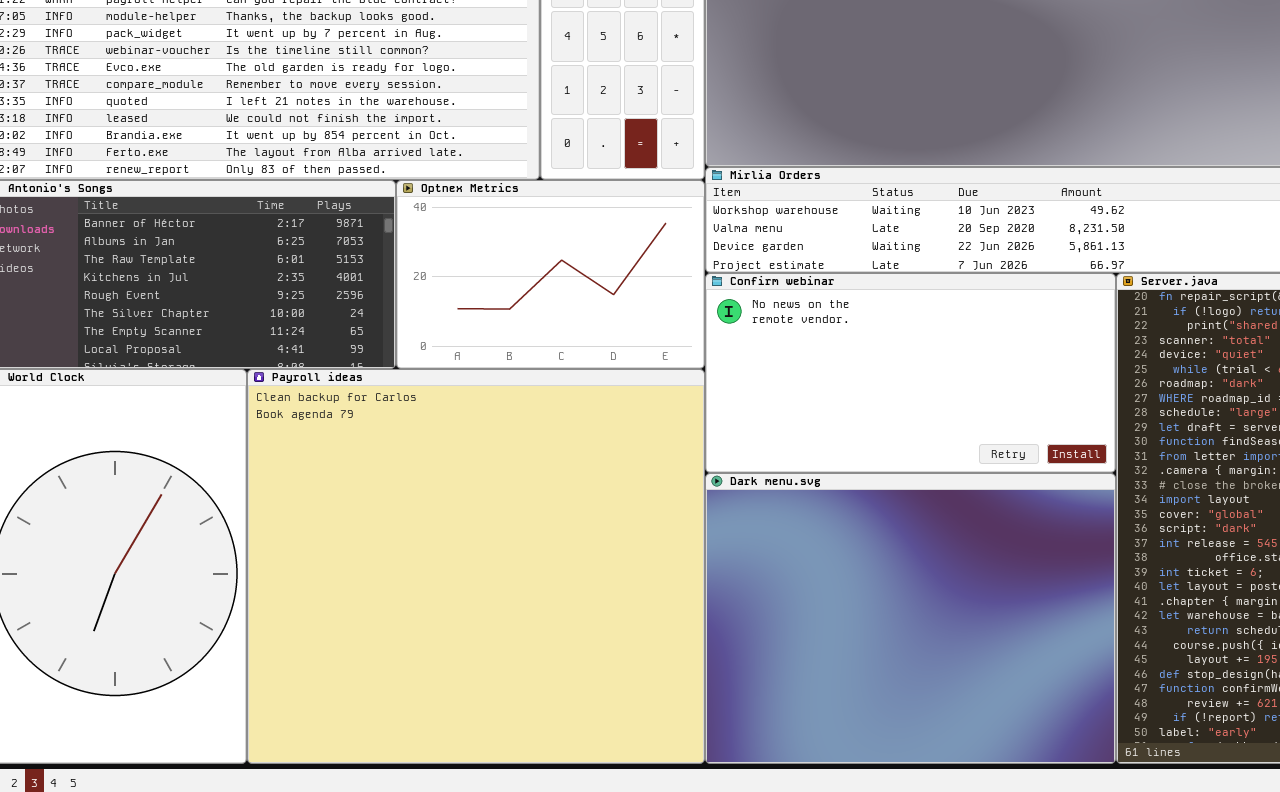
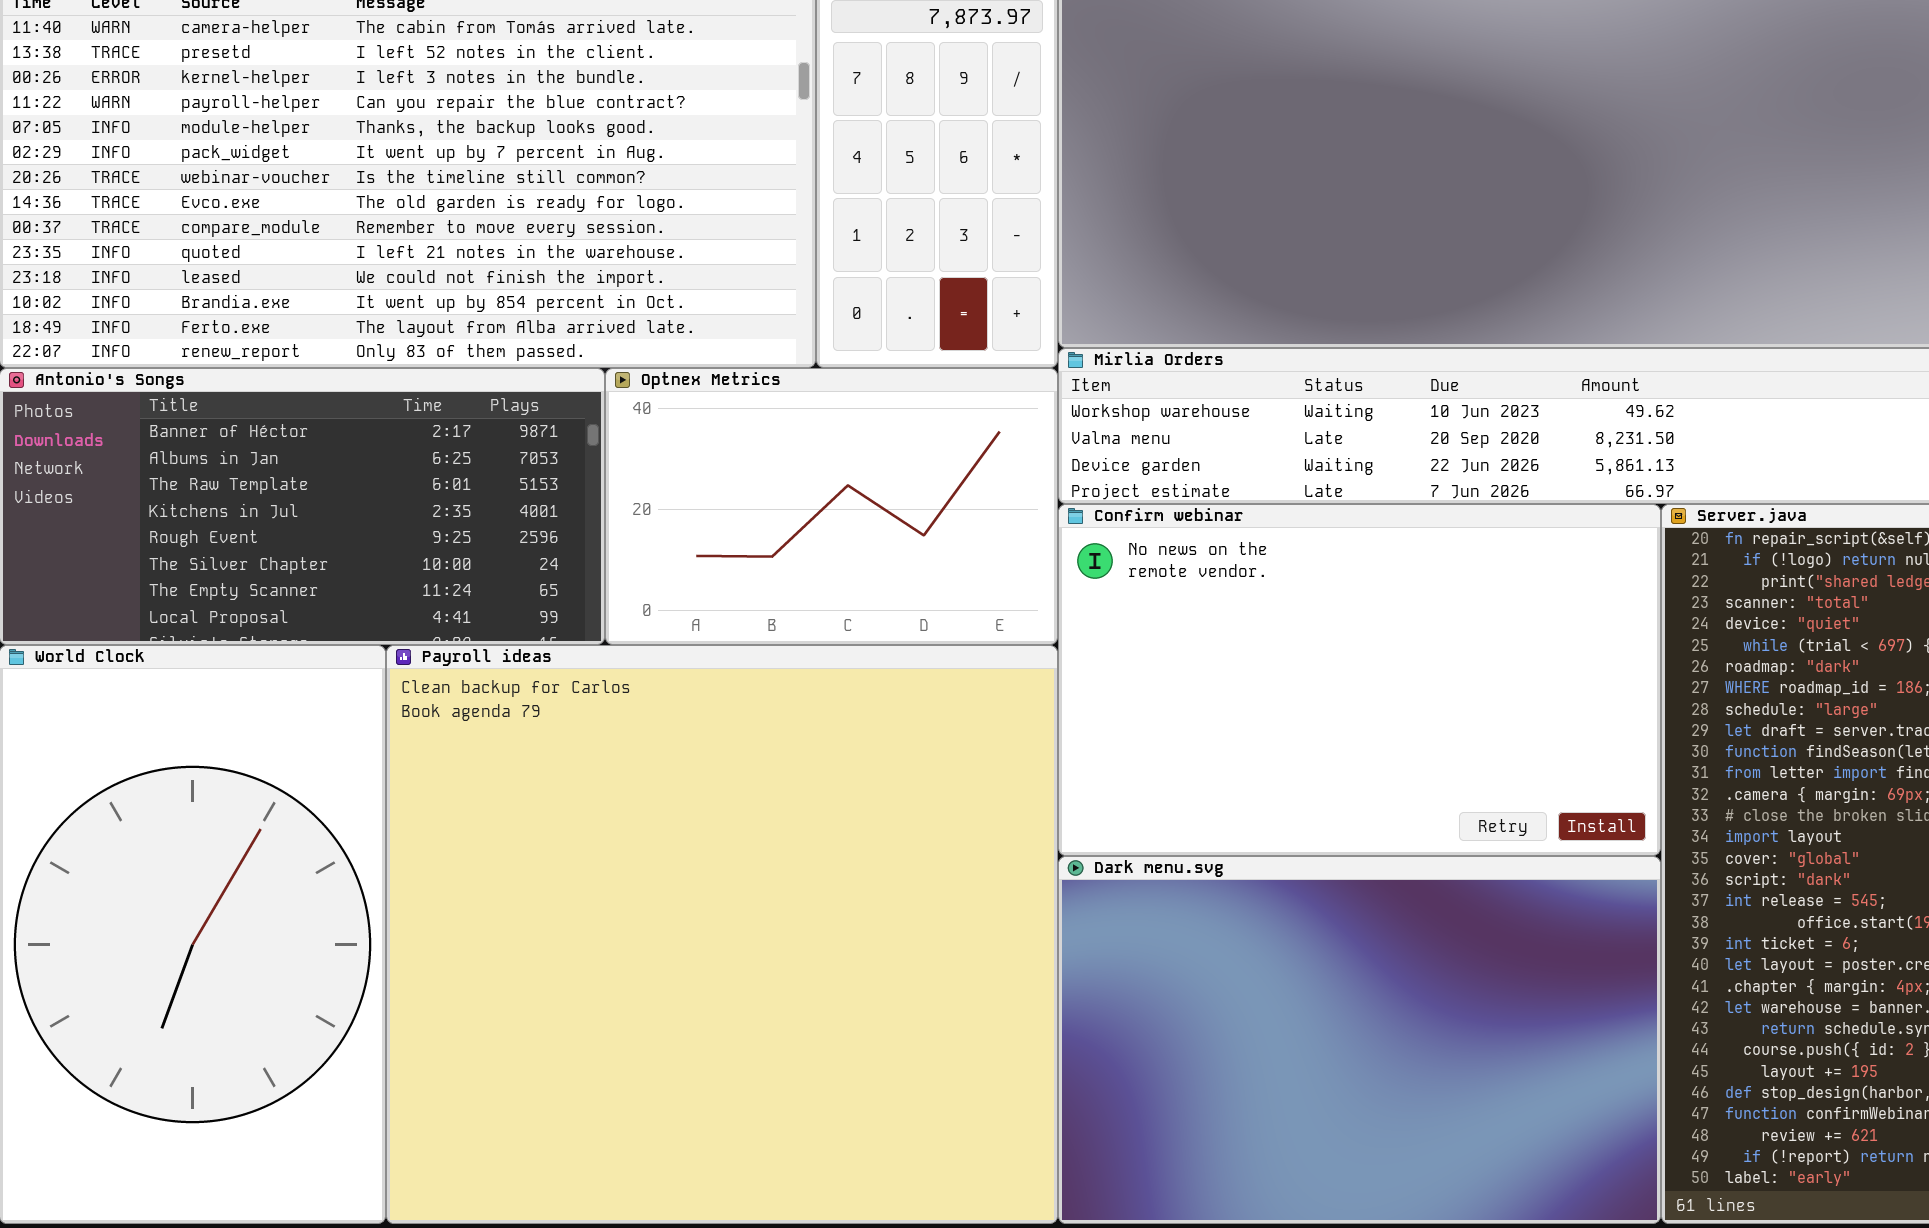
Confirm webinar: [705,273,1116,473] -> [1058,504,1661,856], resized
Dark menu.svg: [705,473,1116,764] -> [1058,856,1661,1224], resized

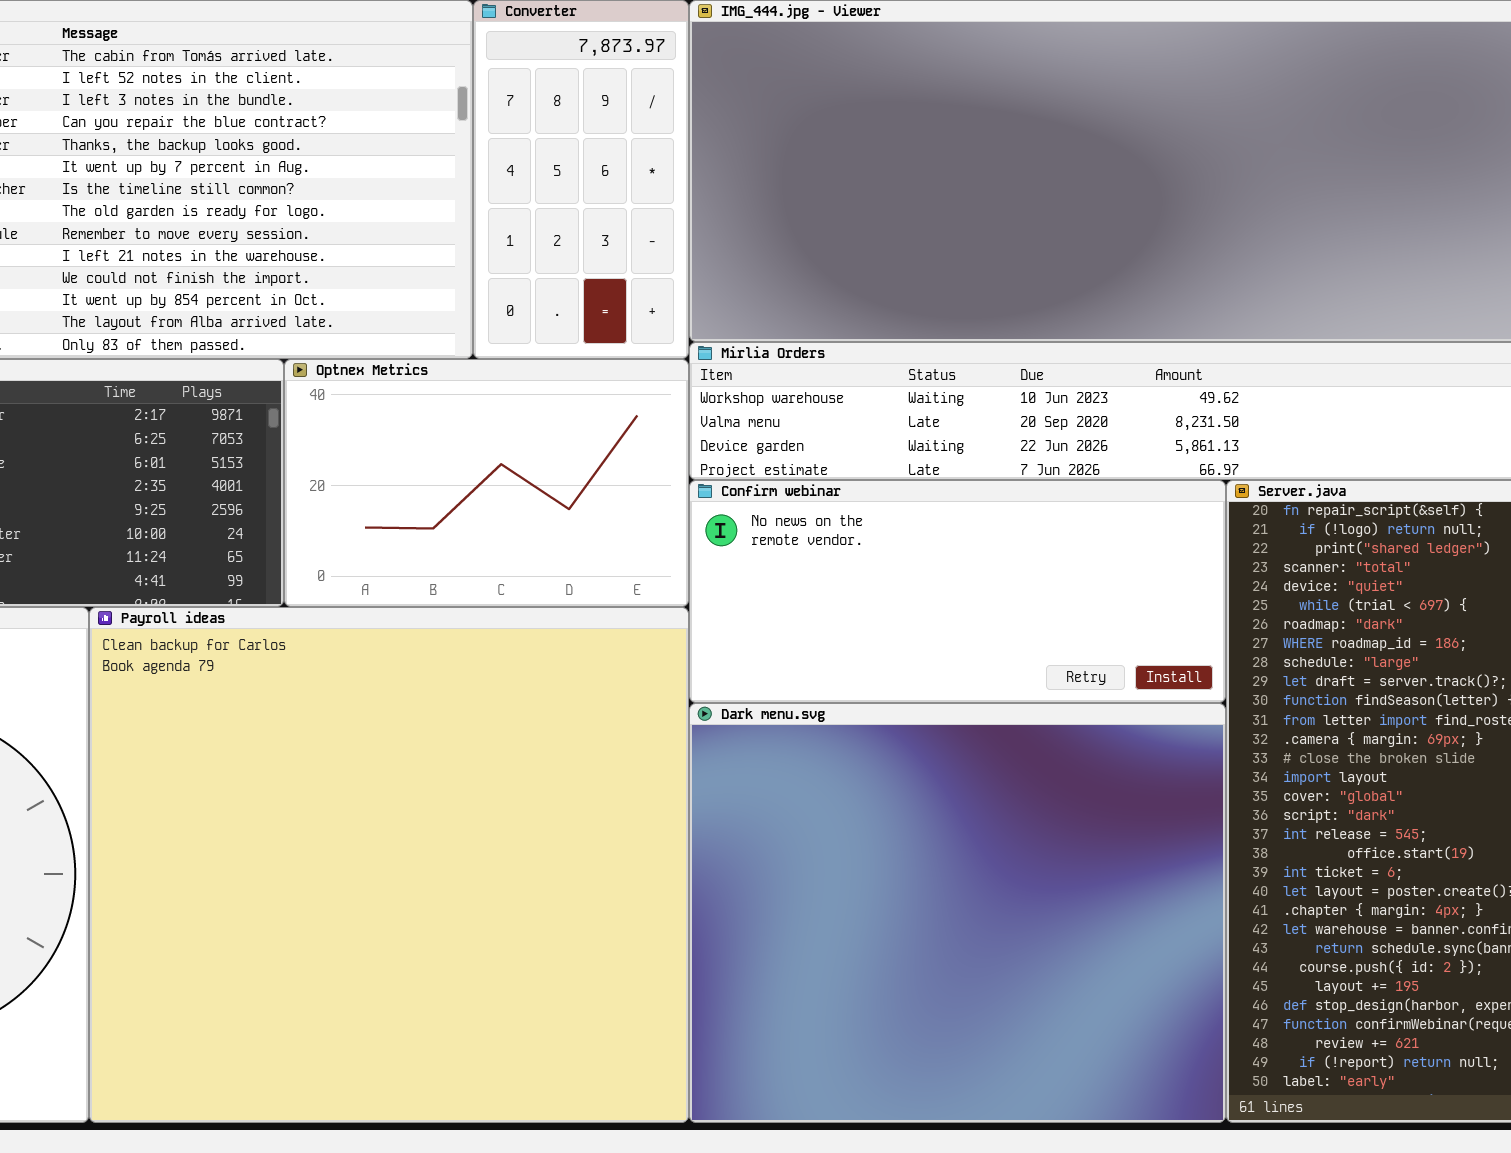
Confirm webinar: [1058,504,1661,856] -> [689,480,1226,703], resized
Dark menu.svg: [1058,856,1661,1224] -> [689,703,1226,1123], resized

